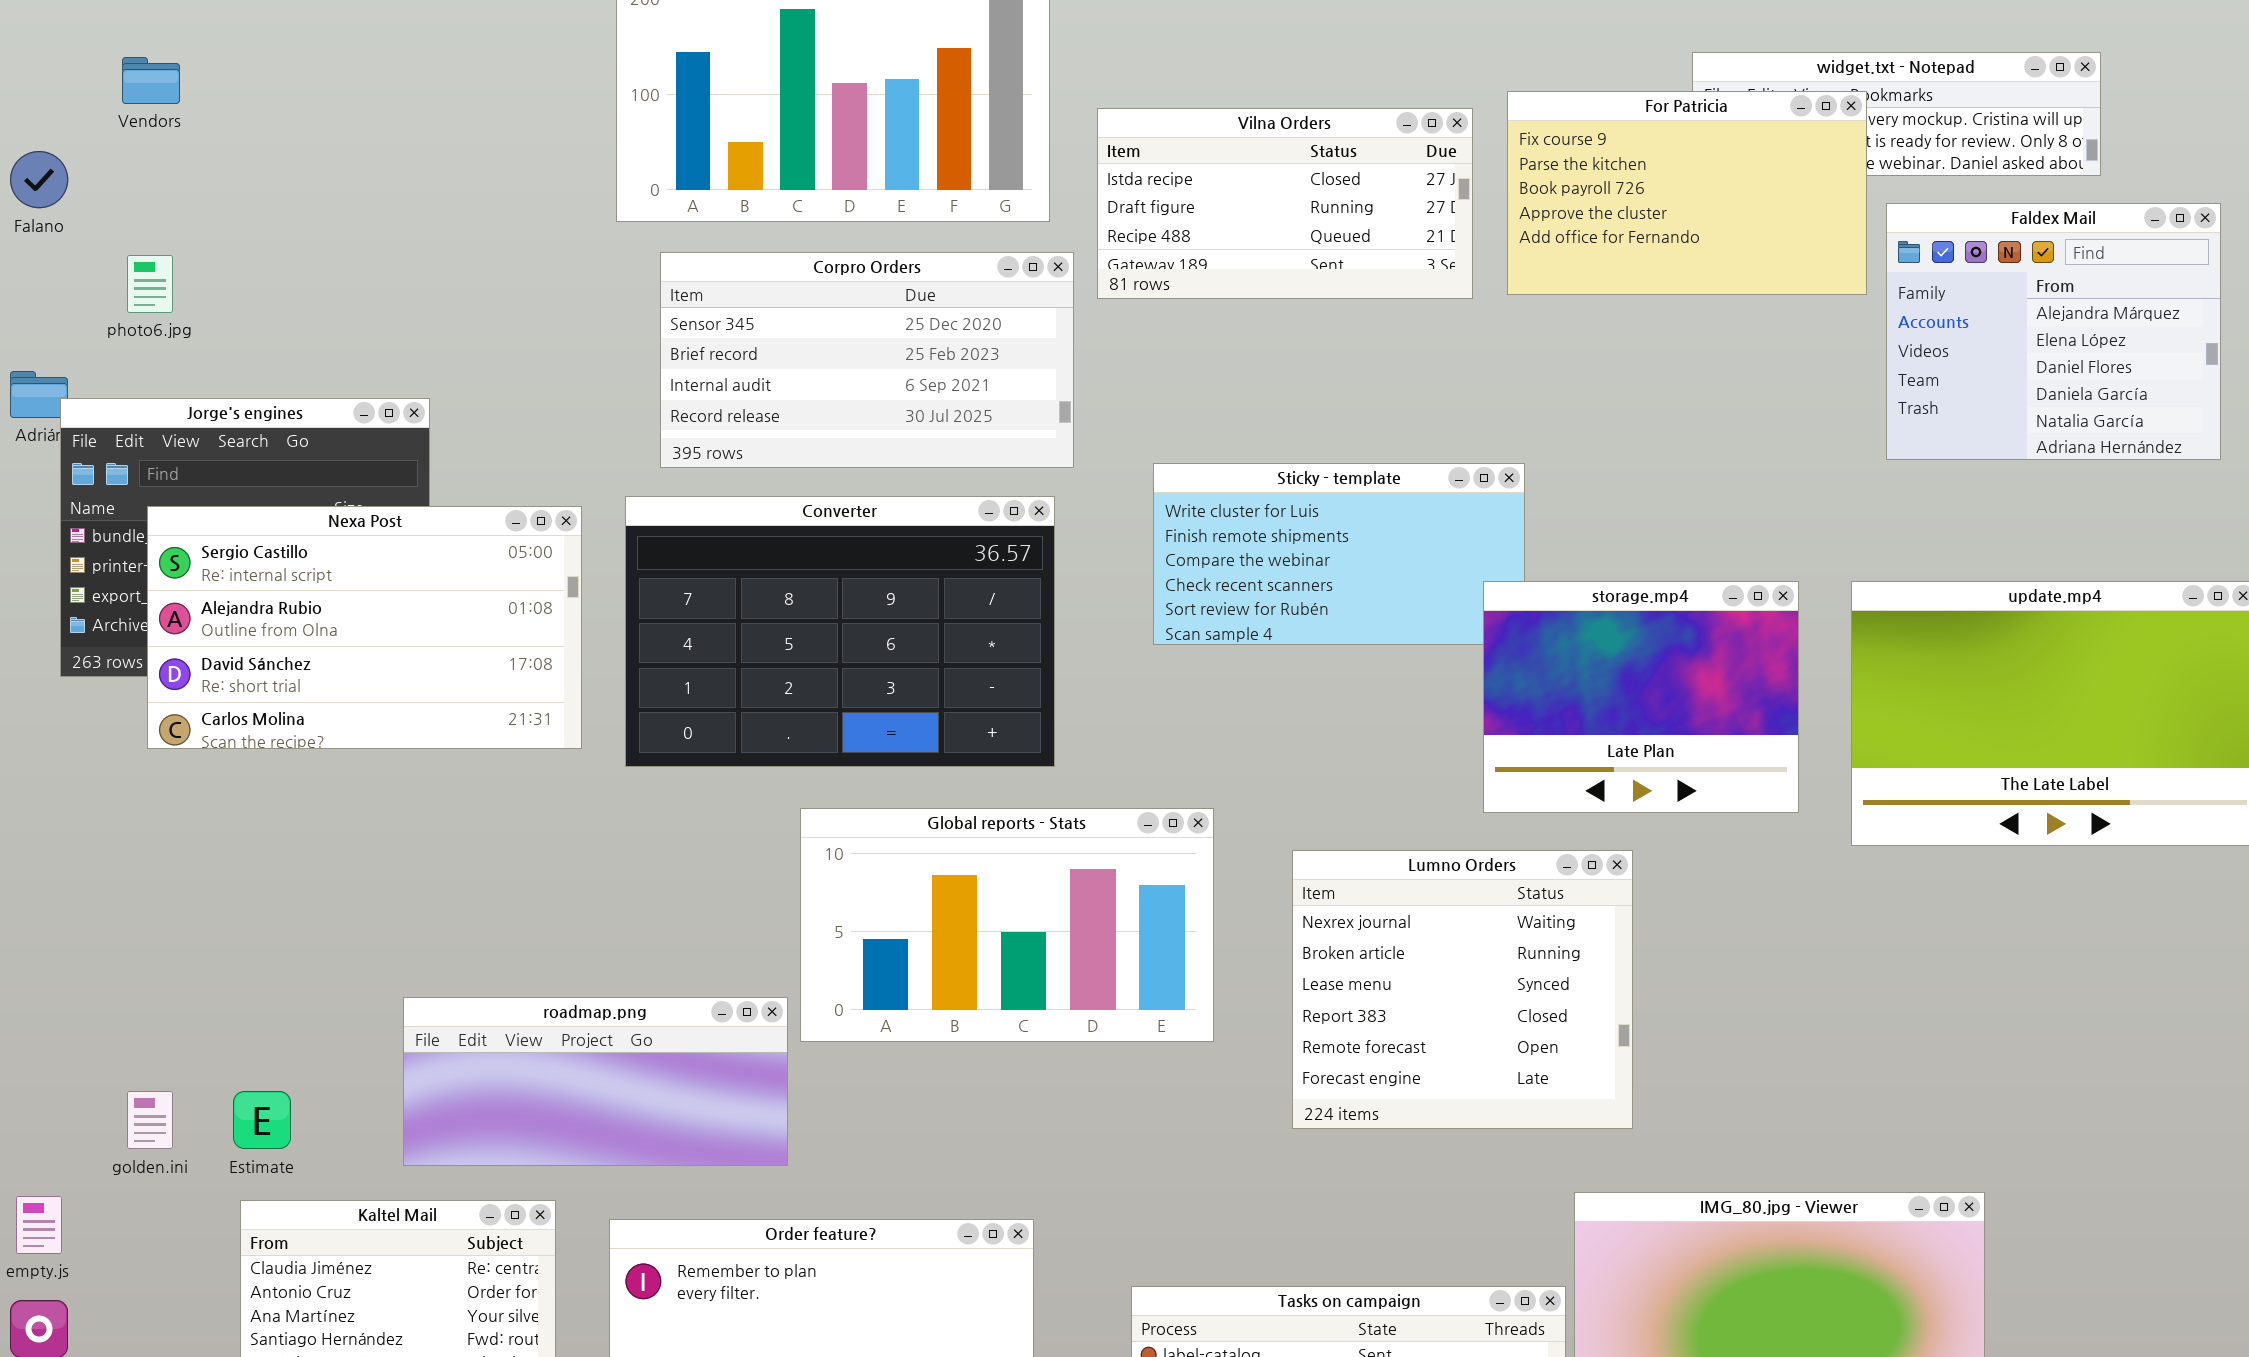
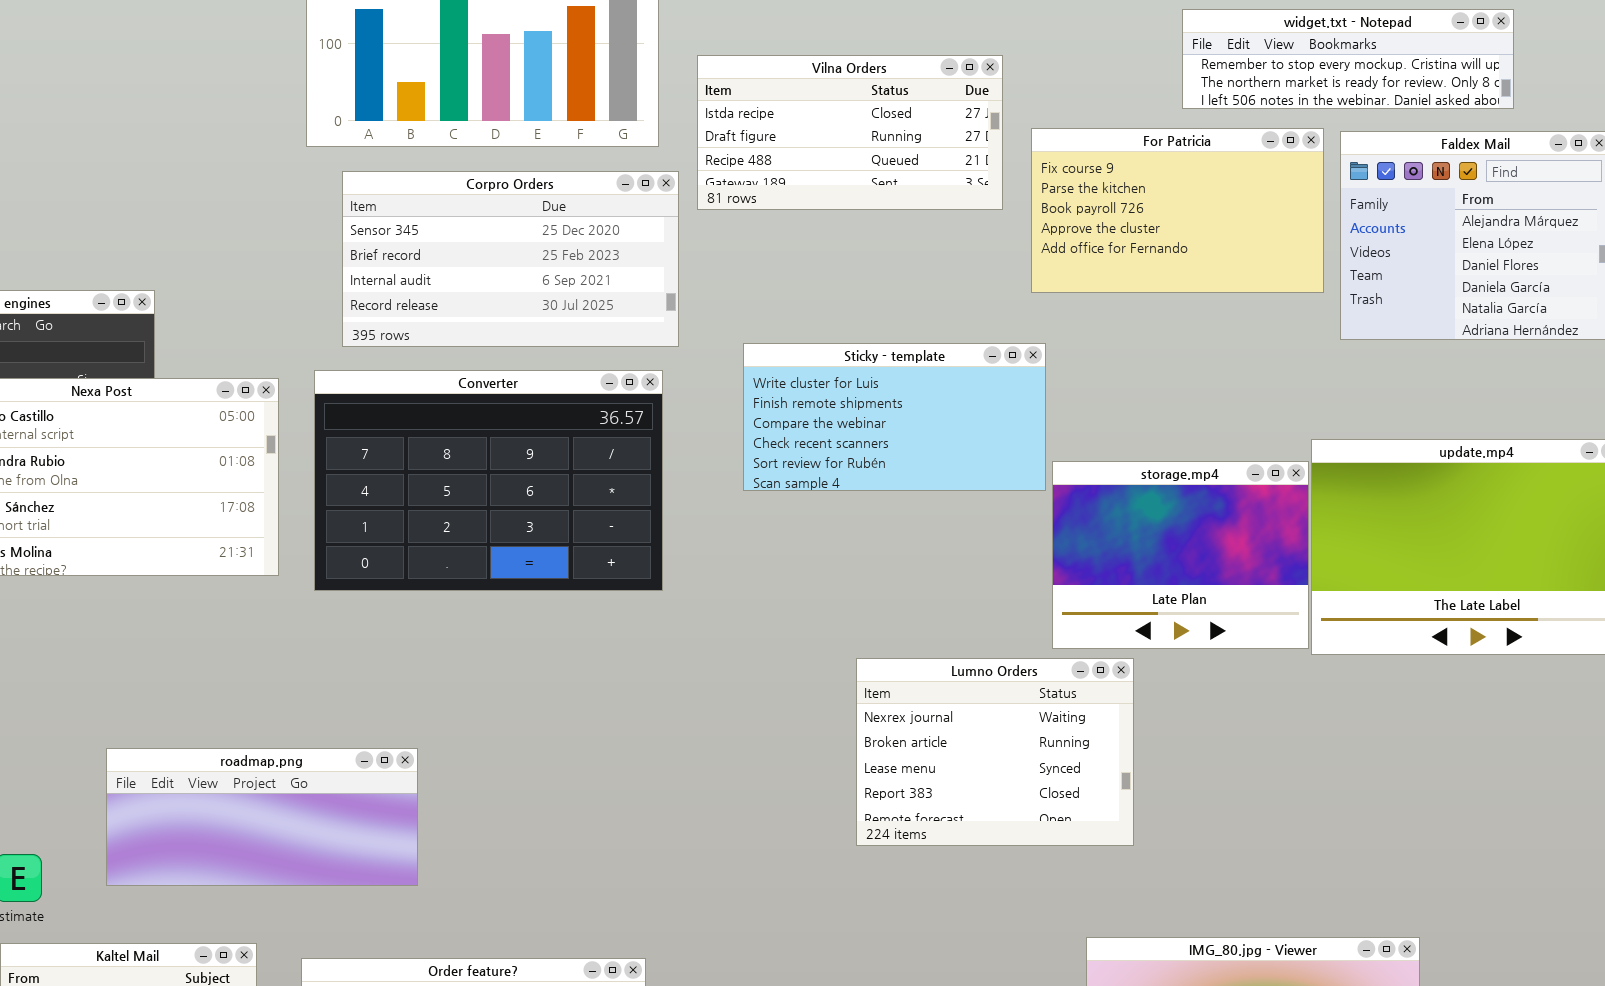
For Patricia: [1507,91,1867,295] -> [1031,128,1324,293], moved
storage.mp4: [1483,581,1799,813] -> [1052,461,1309,649], moved
Global reports - Stats: [800,808,1214,1042] -> none, closed
Lumno Orders: [1292,850,1633,1129] -> [856,658,1134,846], resized
roadmap.png: [403,997,788,1166] -> [106,748,418,886], moved

